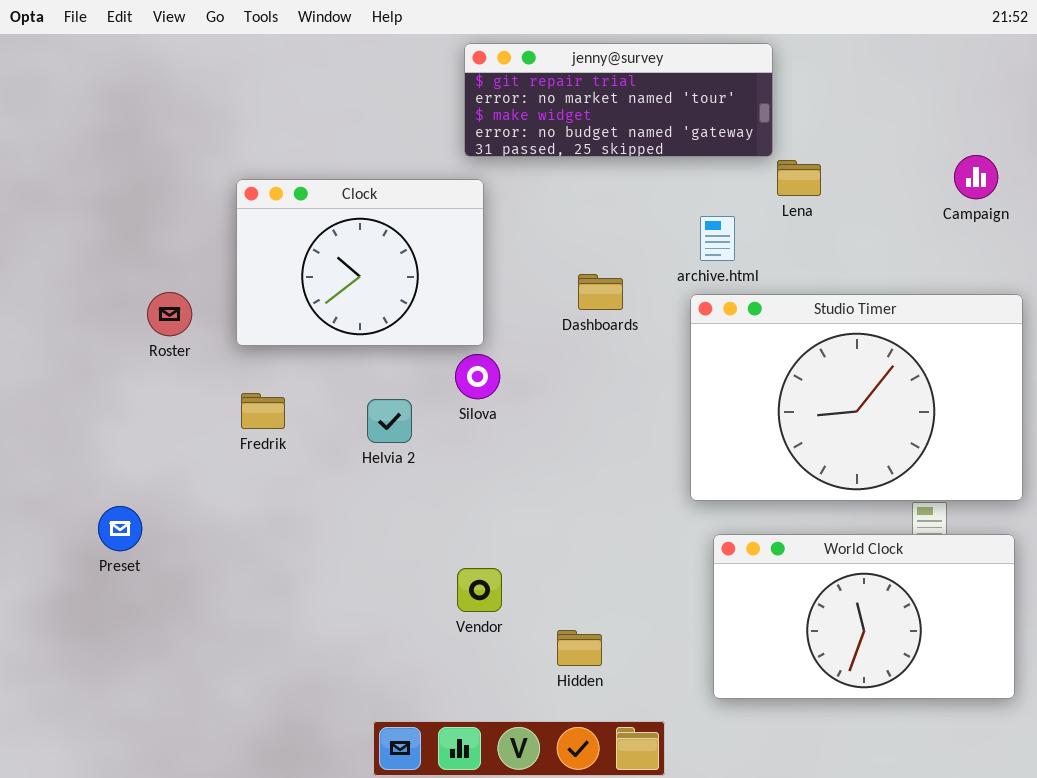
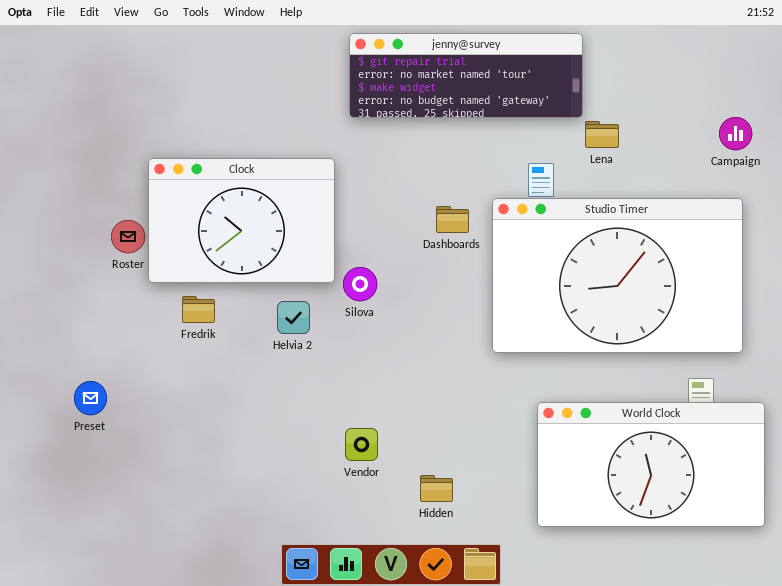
Clock: [236,179,484,346] -> [148,158,335,283], moved
Studio Timer: [690,294,1023,501] -> [492,198,743,353], moved

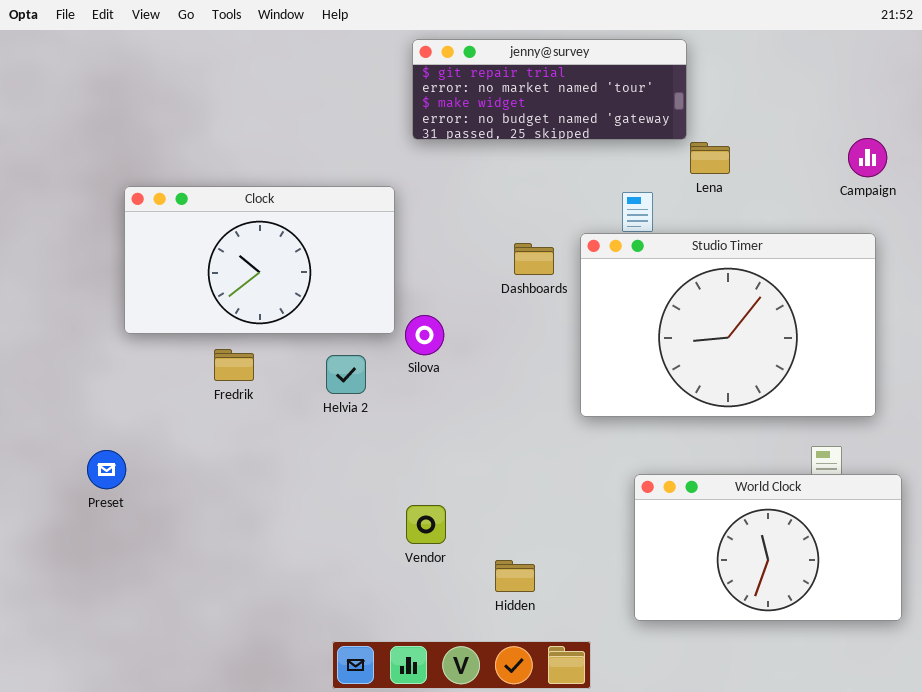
Clock: [148,158,335,283] -> [124,186,395,334], resized

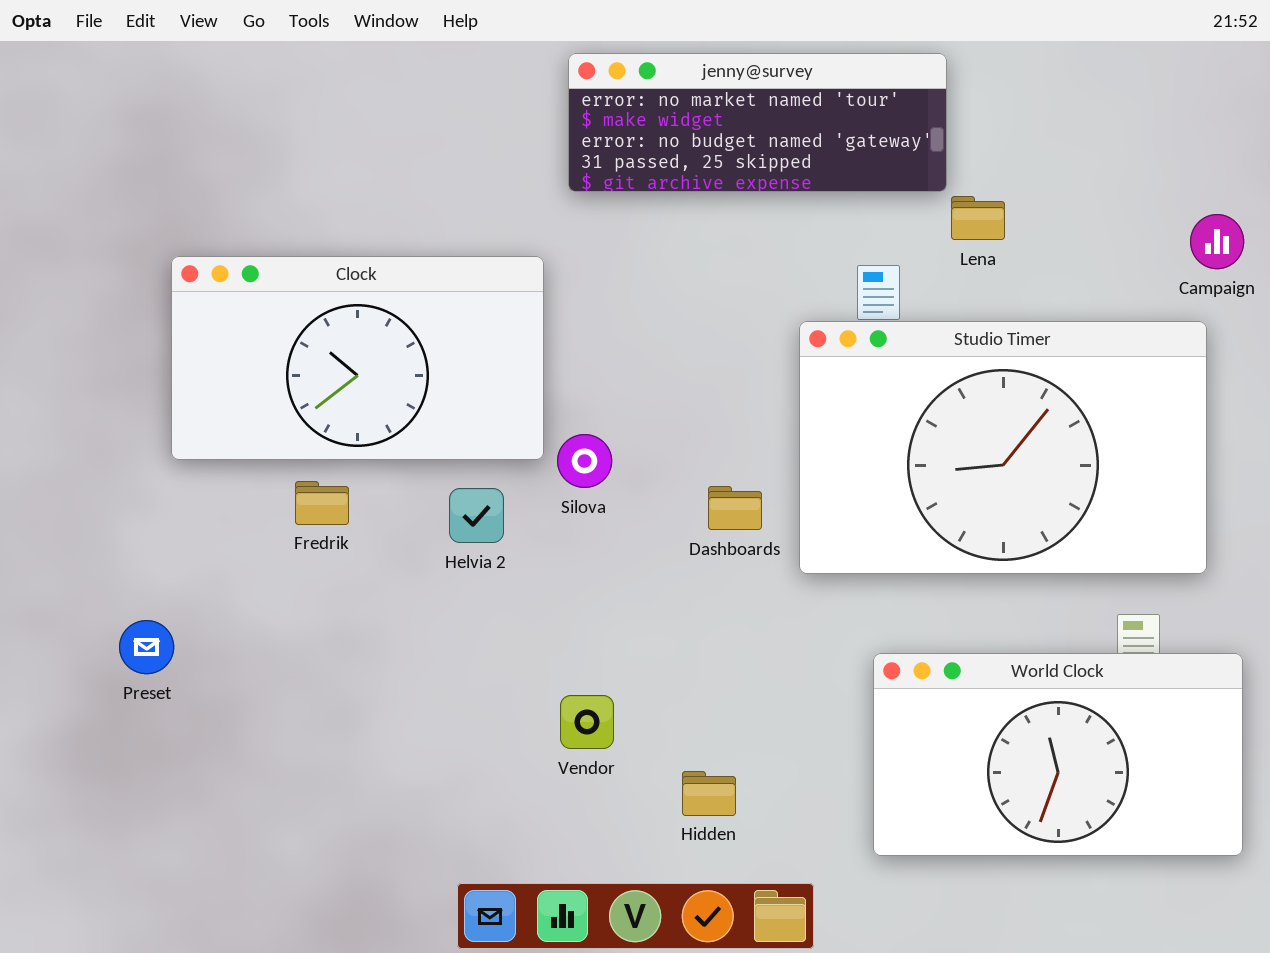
jenny@survey: [412,39,687,140] -> [568,53,947,192], scrolled down 1 row
Campaign: [848,138,887,177] -> [1190,214,1244,269], moved
Dashboards: [514,243,554,275] -> [708,486,762,530], moved

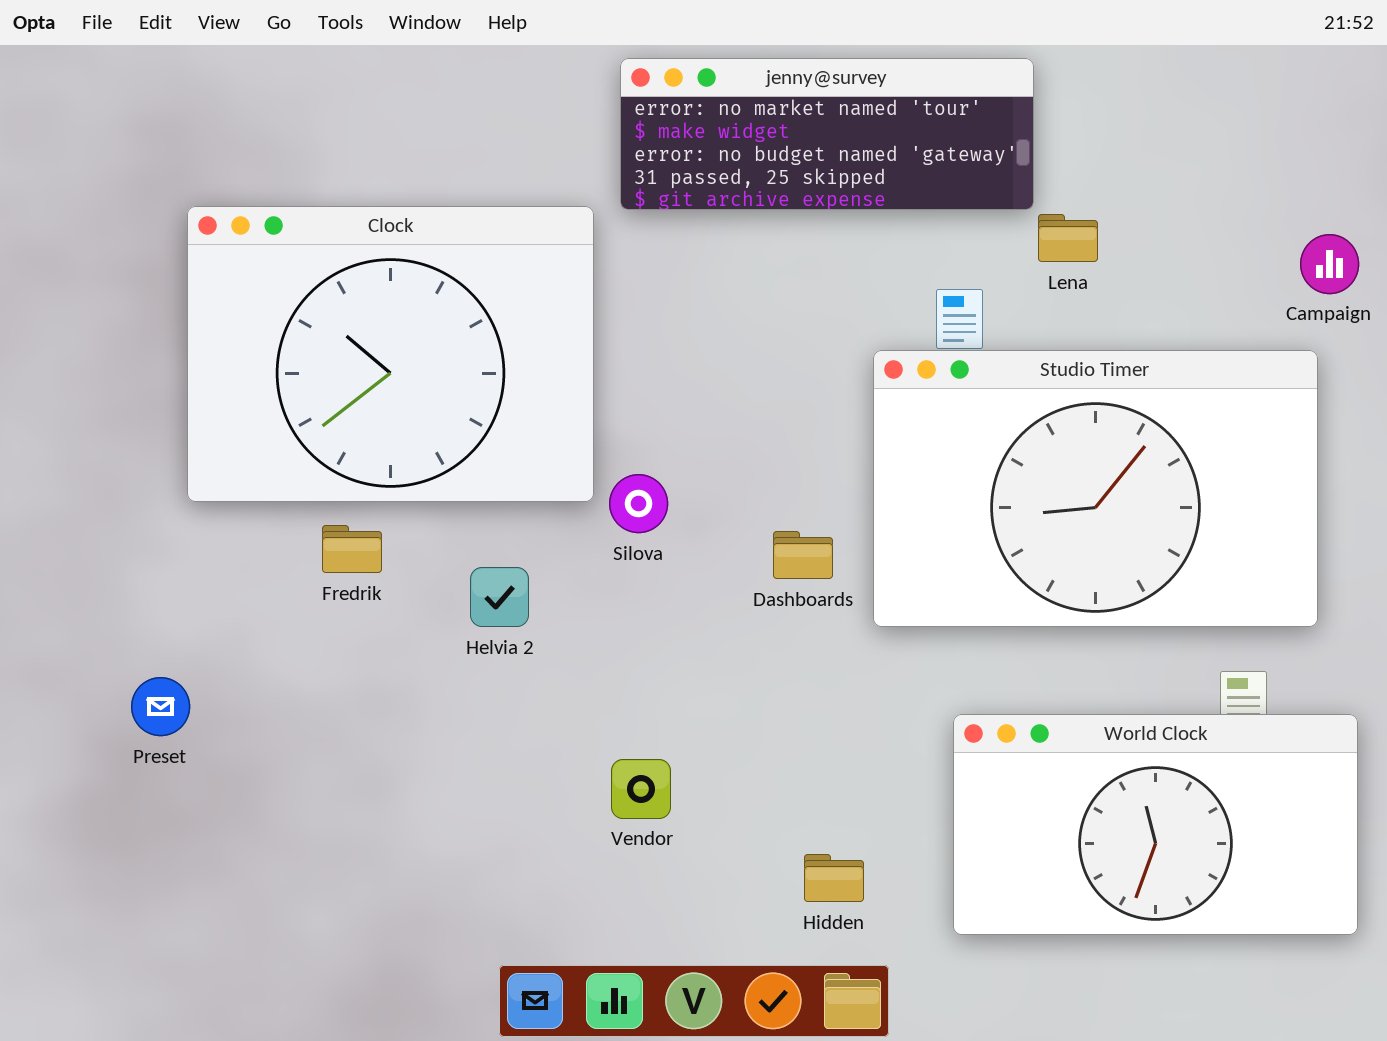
Clock: [171,256,544,460] -> [187,206,594,502], resized
Helvia 2: [449,488,504,543] -> [470,567,529,627], moved
Hidden: [682,771,736,816] -> [804,854,864,902], moved

